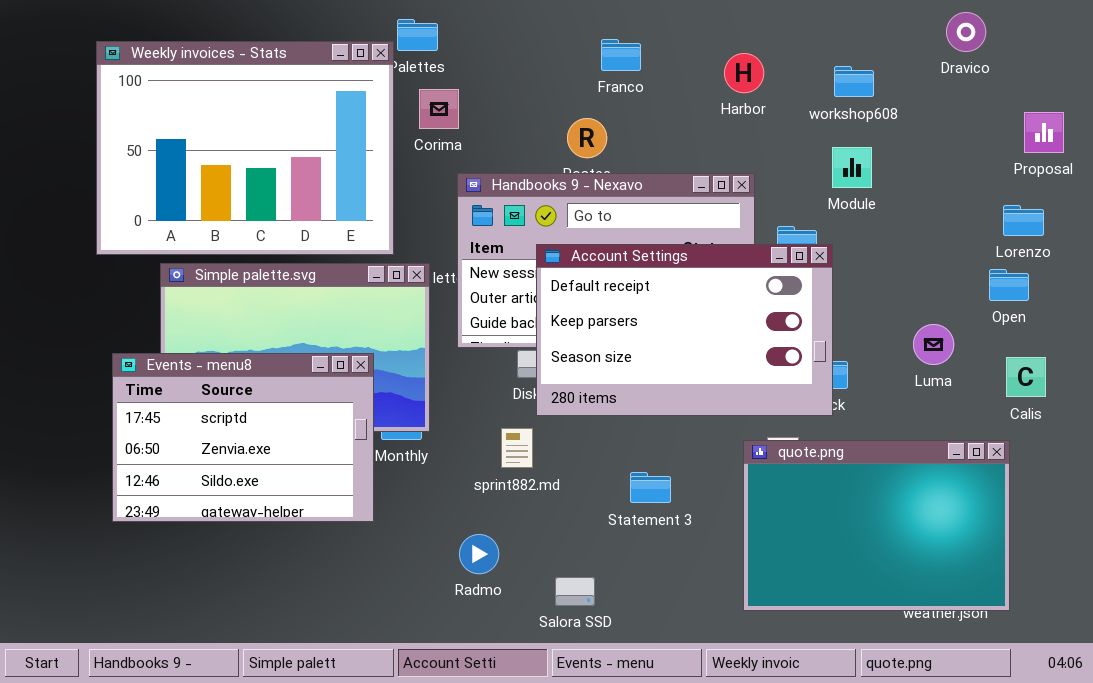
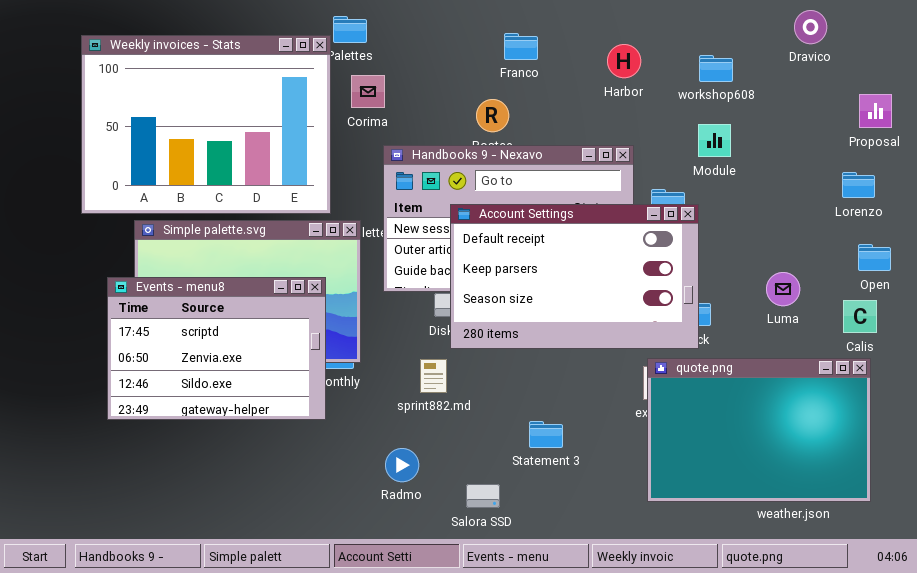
Open: [989,269,1029,301] -> [858,244,891,271], moved
Events - menu8: [112,353,374,522] -> [107,277,326,420], moved
quote.png: [743,440,1010,611] -> [647,358,871,502], moved
Statement 3: [630,472,671,503] -> [529,421,563,448], moved

